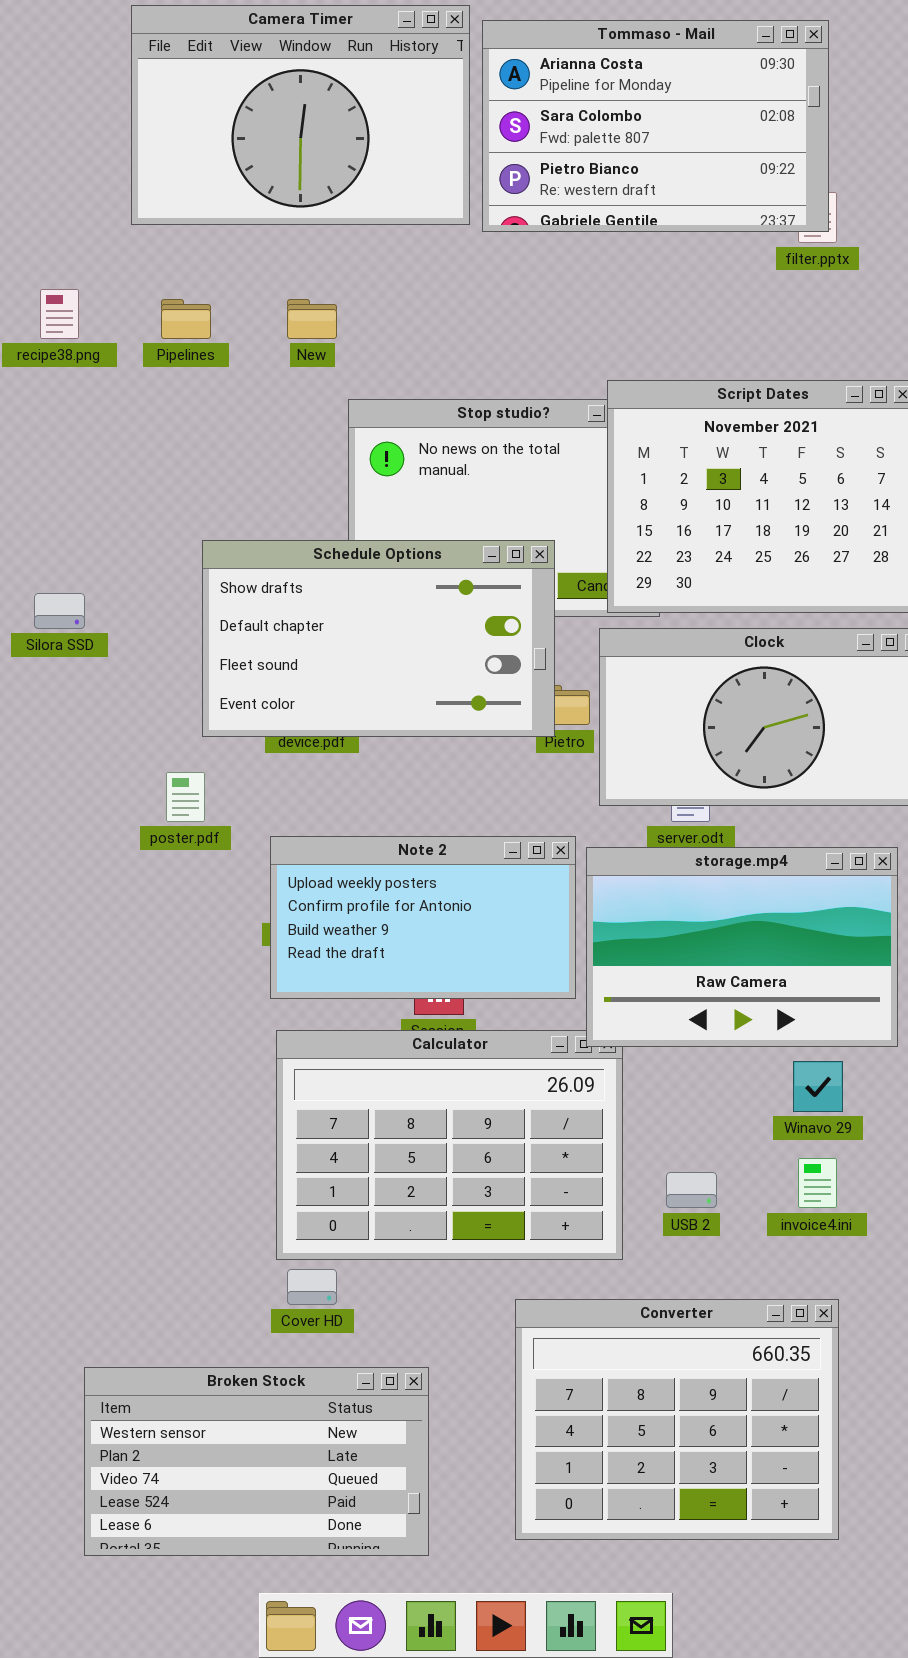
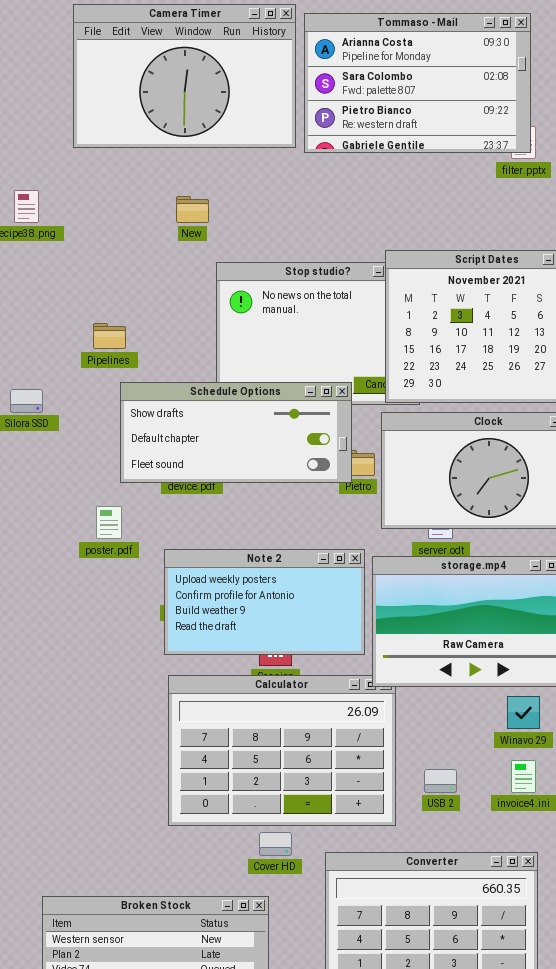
Pipelines: [161,299,211,339] -> [93,323,126,349], moved
Schedule Options: [202,540,555,737] -> [120,382,352,483], resized
Cover HD: [287,1269,337,1305] -> [259,832,292,856], moved

